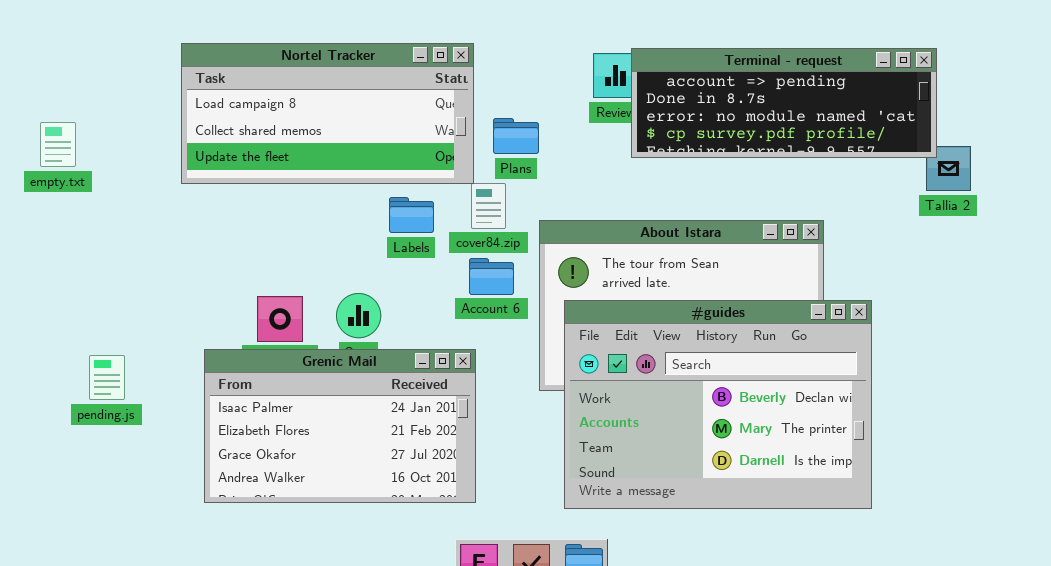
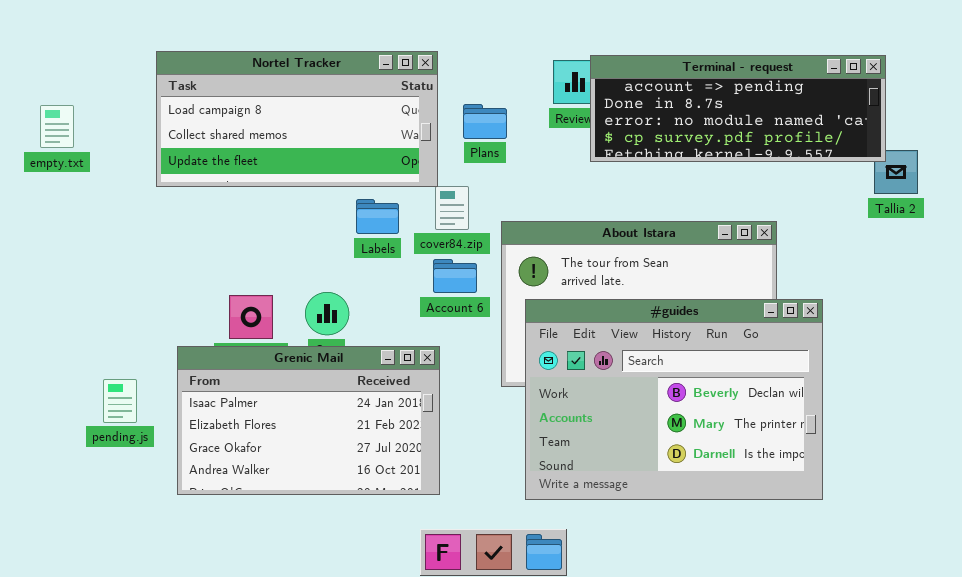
Plans: [493,118,539,154] -> [463,104,507,139], moved
empty.txt: [40,122,76,167] -> [40,105,74,148], moved
pending.js: [89,355,125,400] -> [103,379,137,423], moved

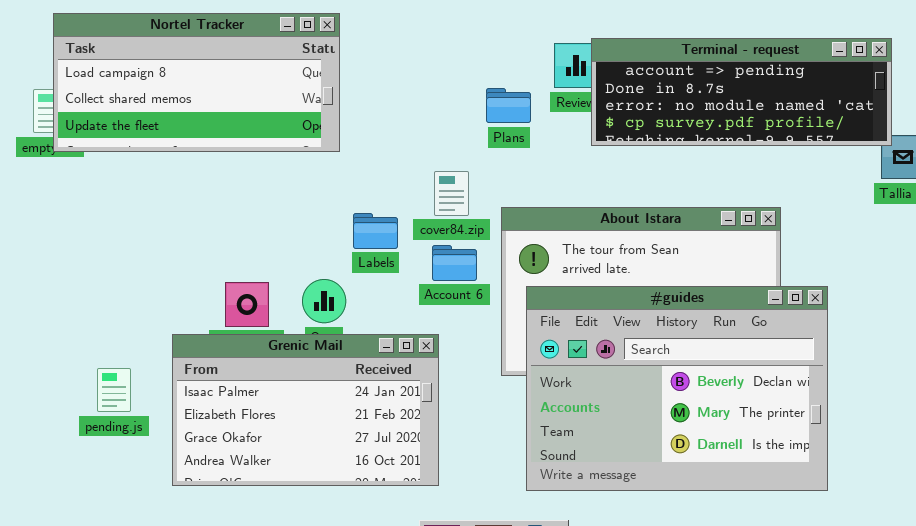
Nortel Tracker: [156,51,438,187] -> [53,13,340,152], moved
Plans: [463,104,507,139] -> [486,88,531,123], moved
Labels: [356,199,399,234] -> [353,213,398,249], moved

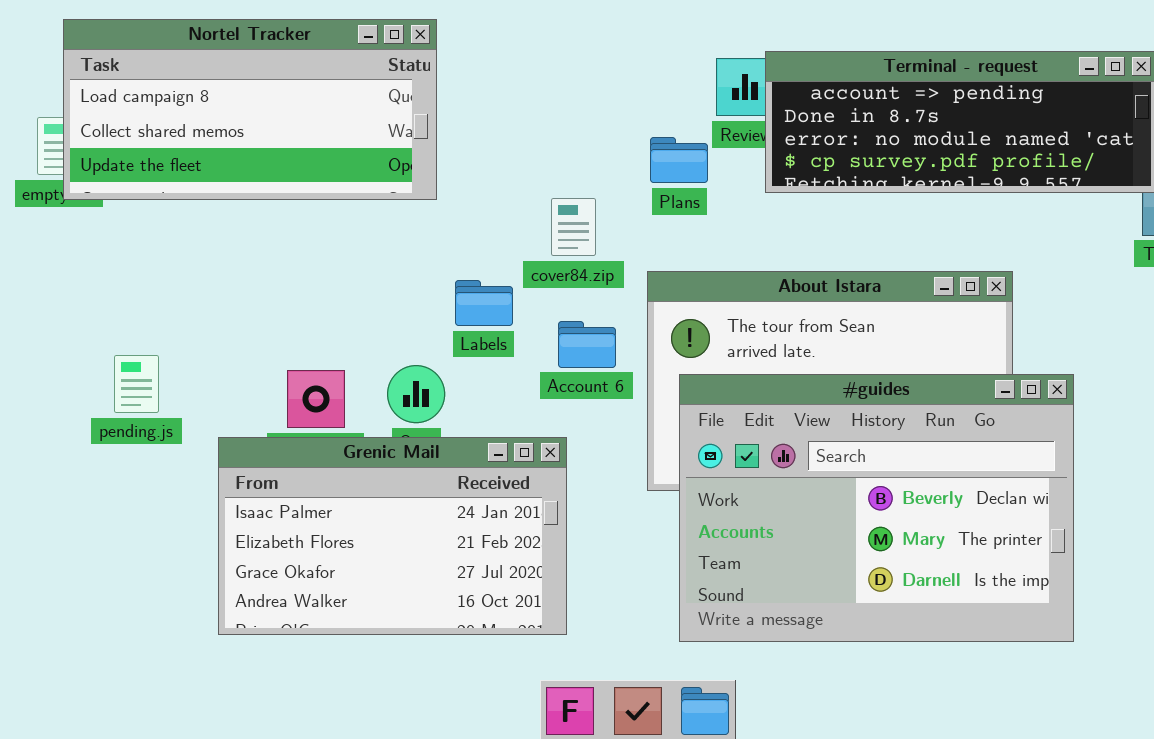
Plans: [486,88,531,123] -> [650,137,708,183], moved
cover84.zip: [434,171,469,216] -> [551,198,596,256], moved
pending.js: [97,368,131,412] -> [114,355,159,413], moved

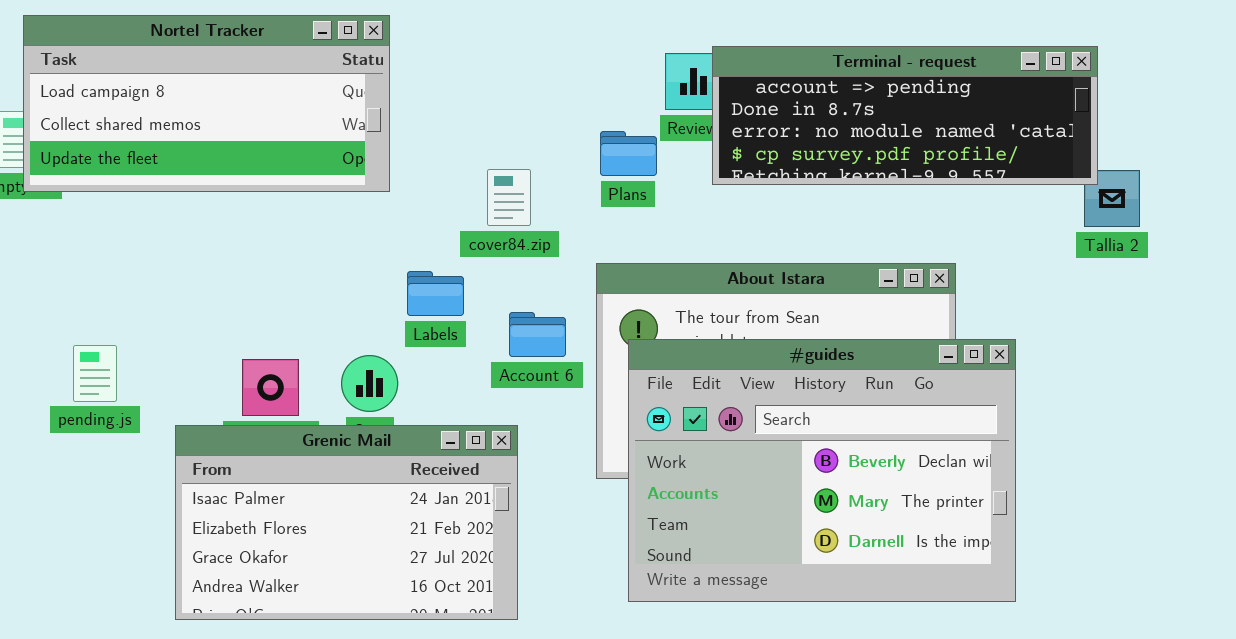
cover84.zip: [551,198,596,256] -> [487,169,531,226], moved
#guides: [679,374,1074,642] -> [628,339,1016,602], moved

